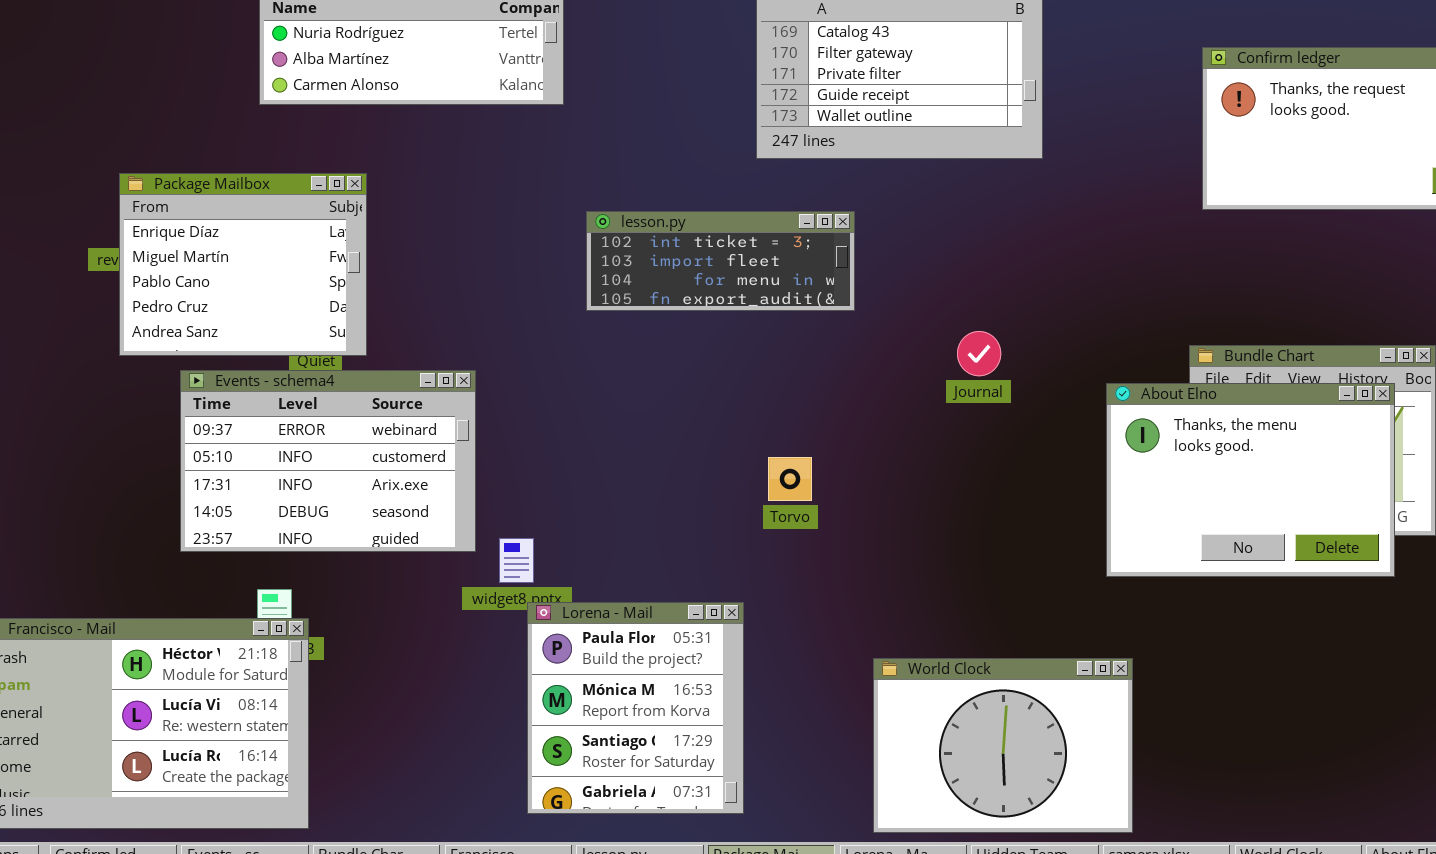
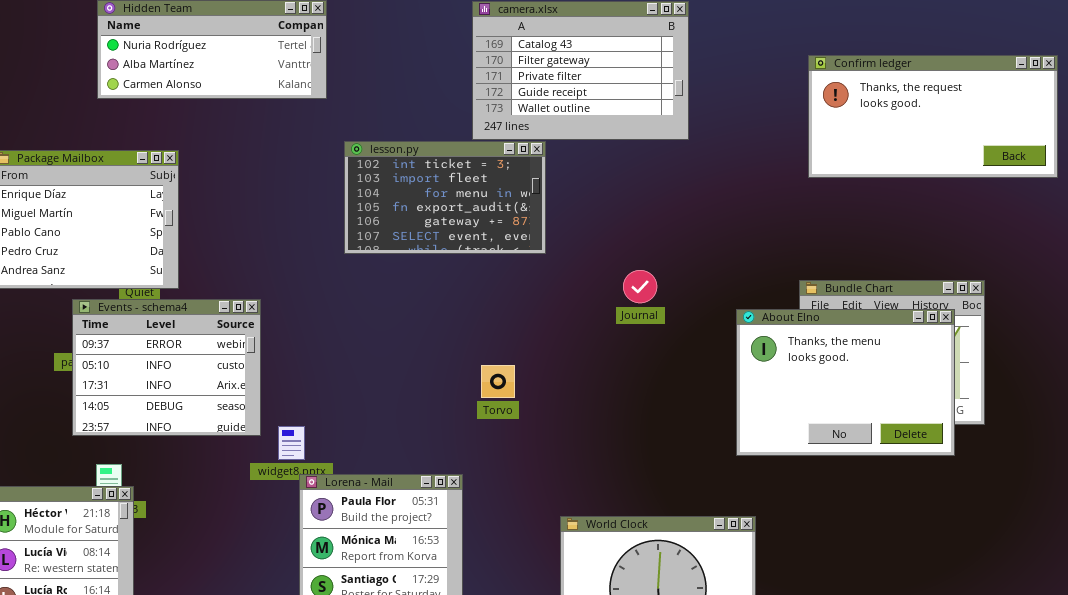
lesson.py: [586,211,855,311] -> [344,141,546,254], resized
Events - schema4: [180,370,476,552] -> [72,299,261,436], resized

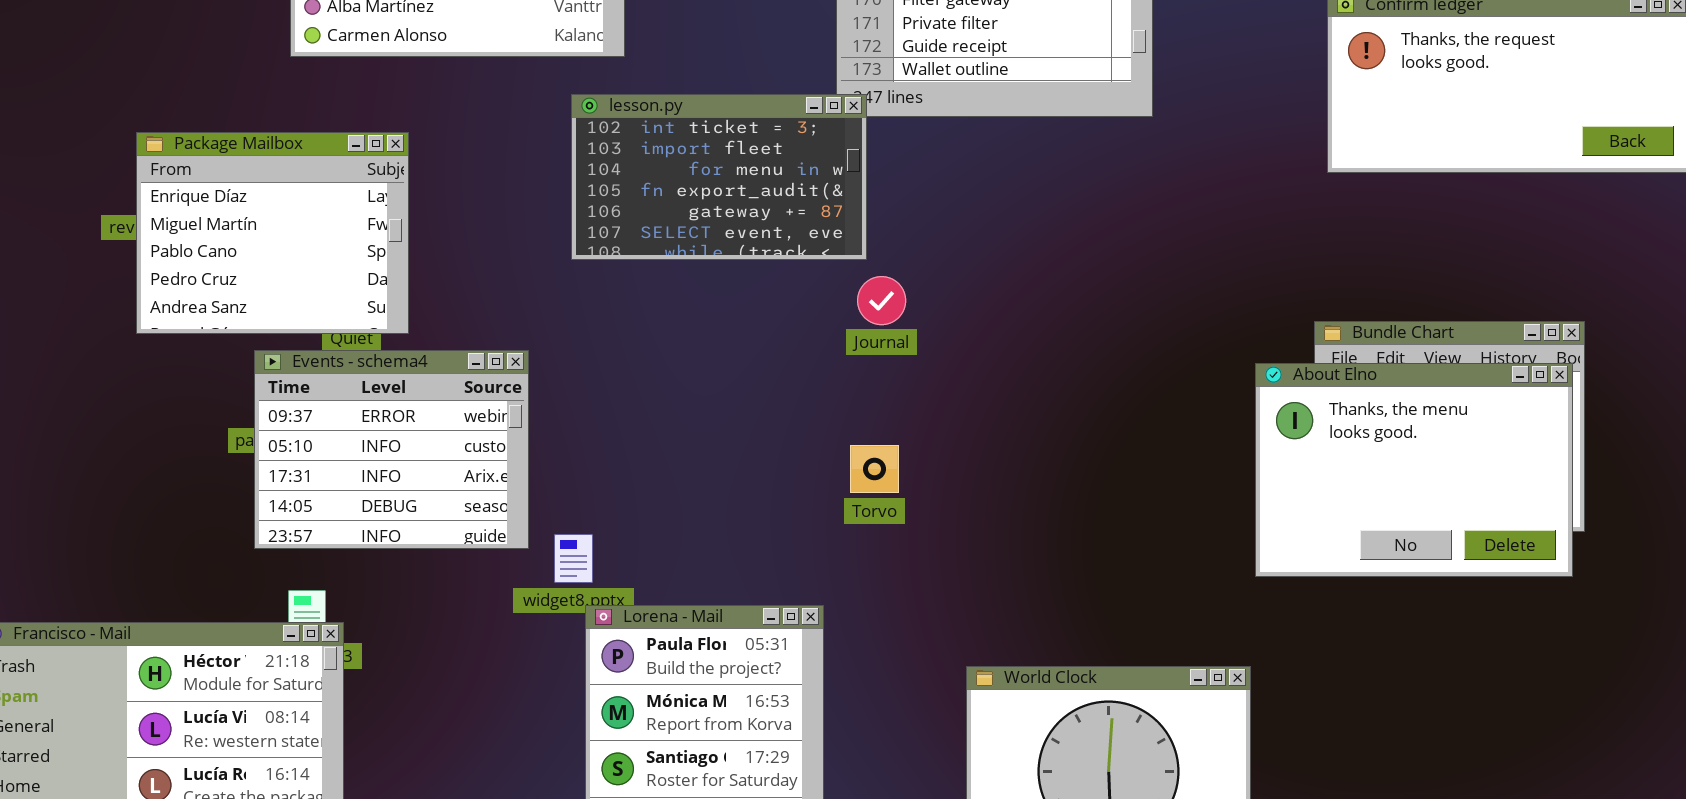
lesson.py: [344,141,546,254] -> [571,94,867,260], moved
Journal: [623,270,657,303] -> [857,276,906,325], moved
About Elno: [736,309,955,456] -> [1255,363,1573,577], moved

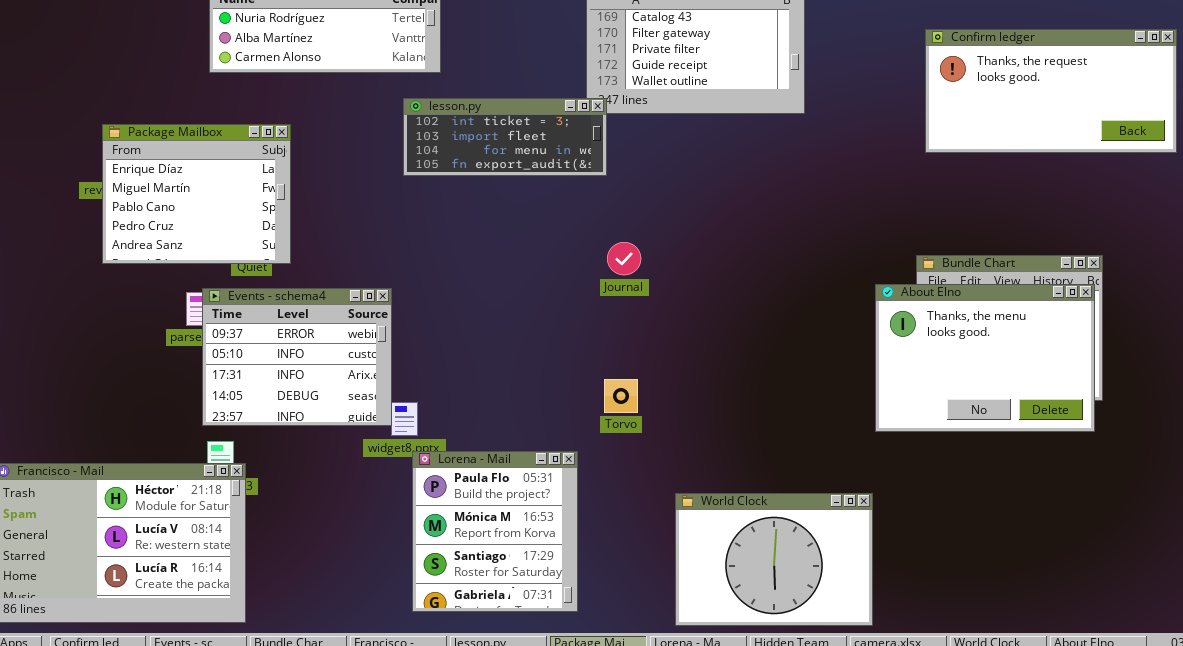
lesson.py: [571,94,867,260] -> [403,98,607,176], resized
Journal: [857,276,906,325] -> [607,242,641,275], moved
Events - schema4: [254,350,529,549] -> [202,288,392,426], moved
Torvo: [850,445,899,493] -> [604,379,638,413], moved

